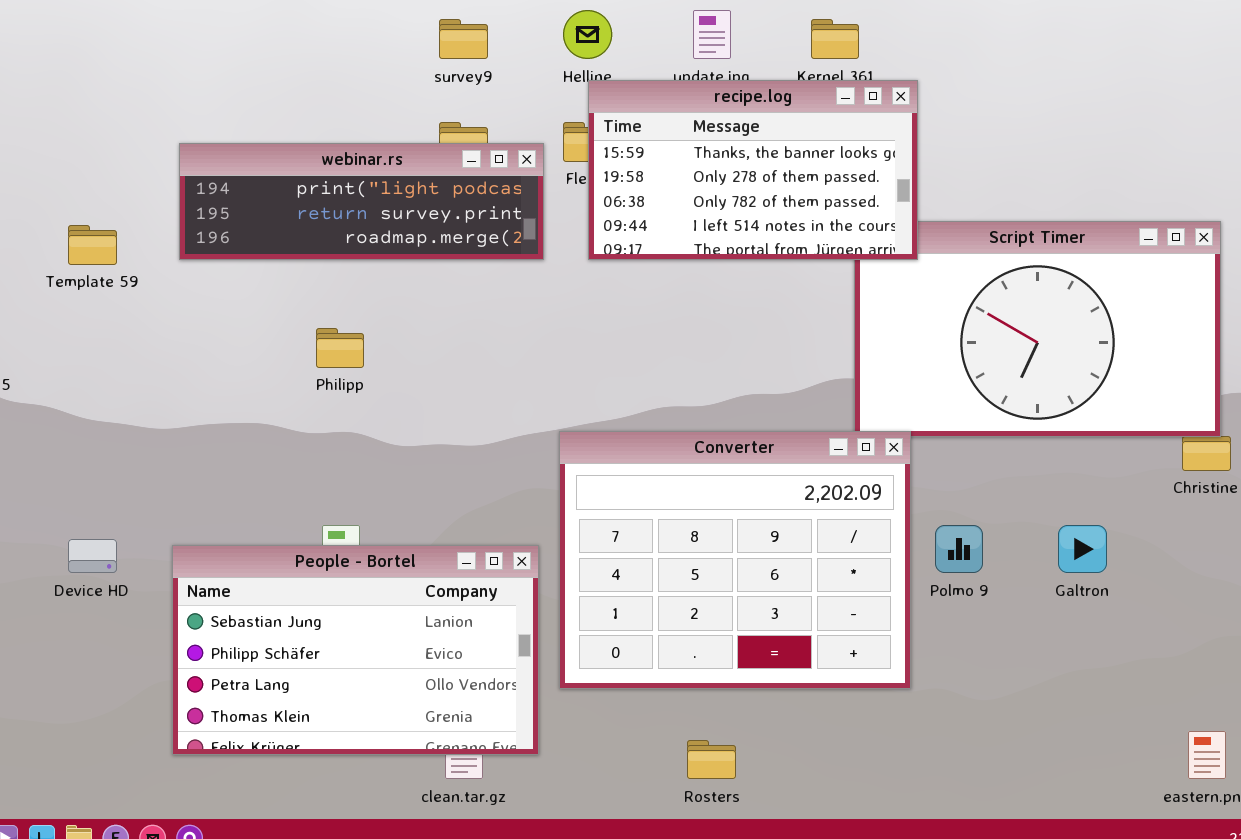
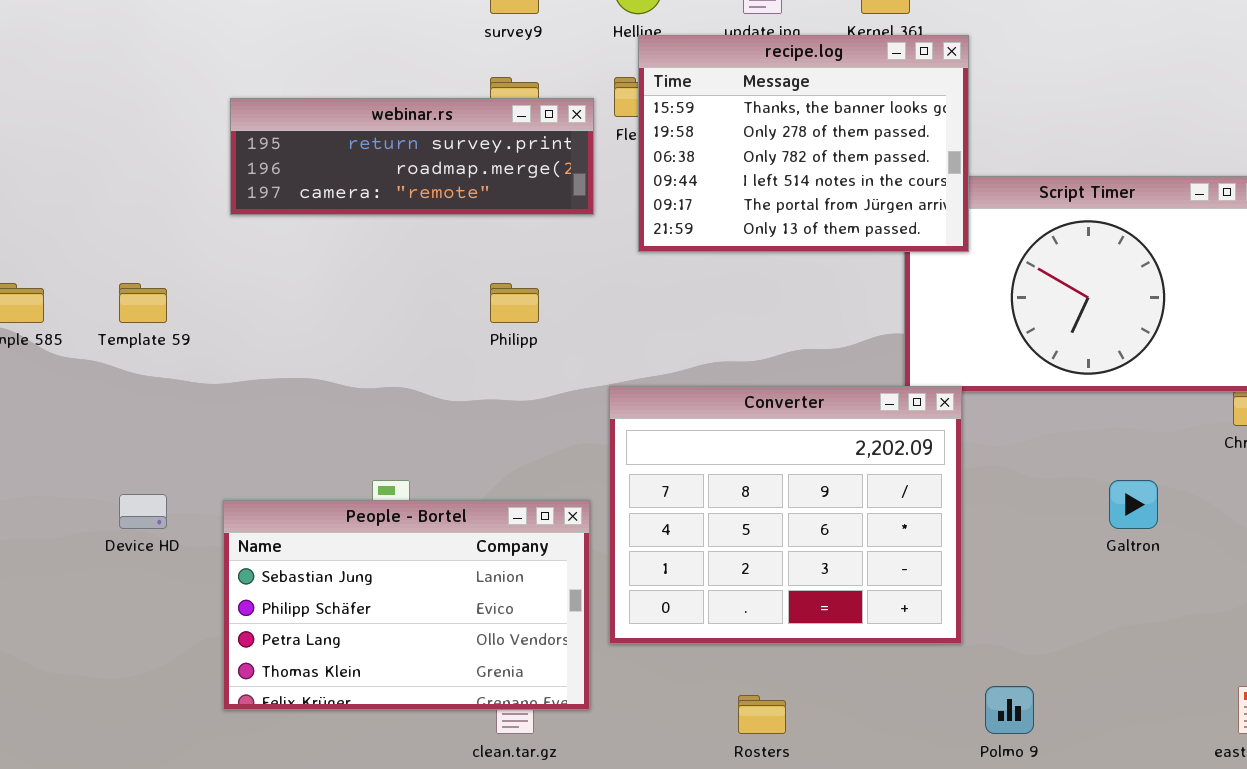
recipe.log: [588,80,918,260] -> [638,35,969,252], resized
webinar.rs: [179,143,544,260] -> [230,98,594,215], scrolled down 1 row
Template 59: [68,225,117,265] -> [119,283,167,323], moved
Philipp: [316,328,364,368] -> [490,283,539,323], moved
Polmo 9: [935,525,983,573] -> [985,686,1034,734], moved

